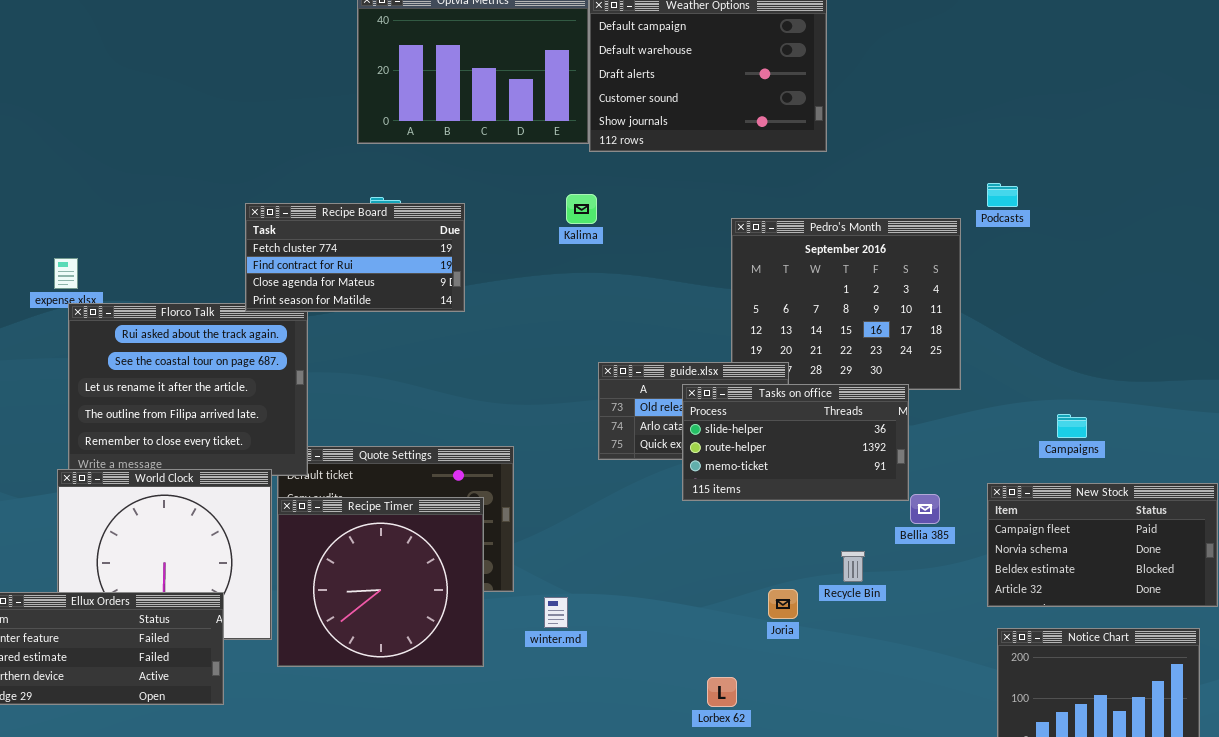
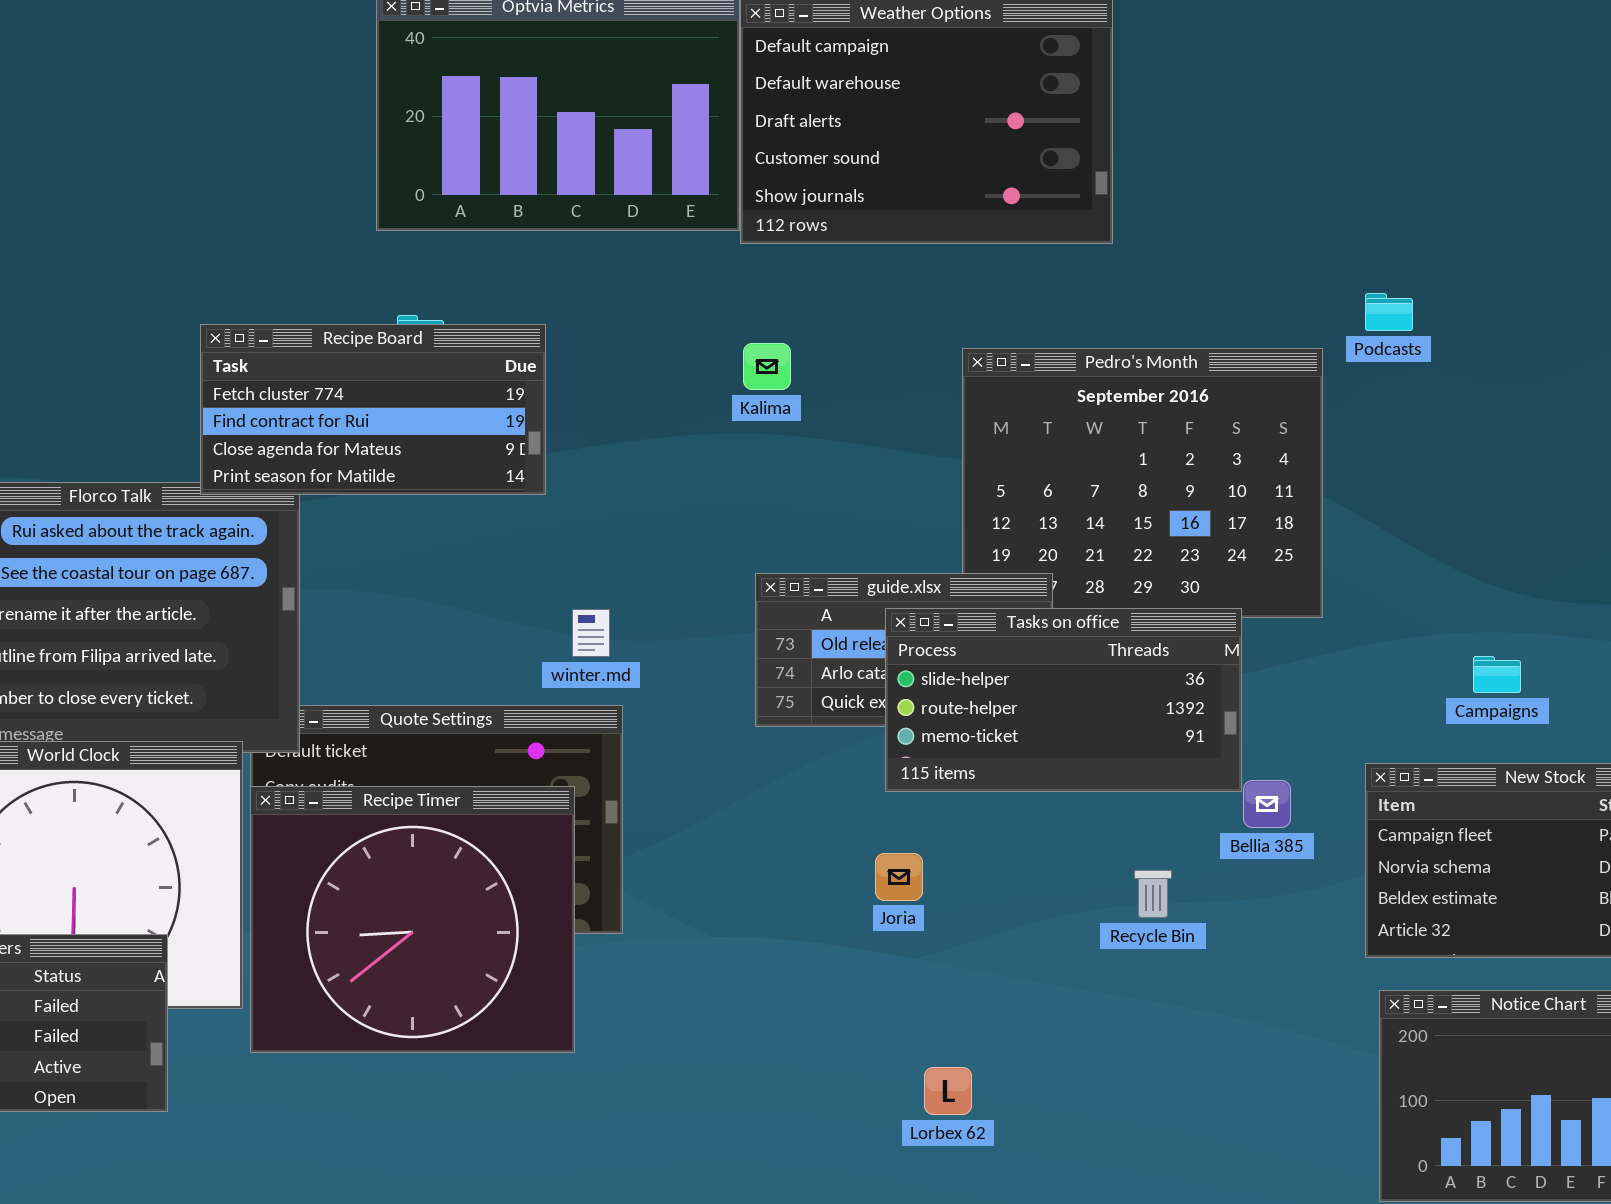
Kalima: [566,194,597,224] -> [743,343,791,390], moved
Joria: [768,589,798,619] -> [875,853,923,901], moved
winter.md: [544,597,568,628] -> [572,609,610,657], moved

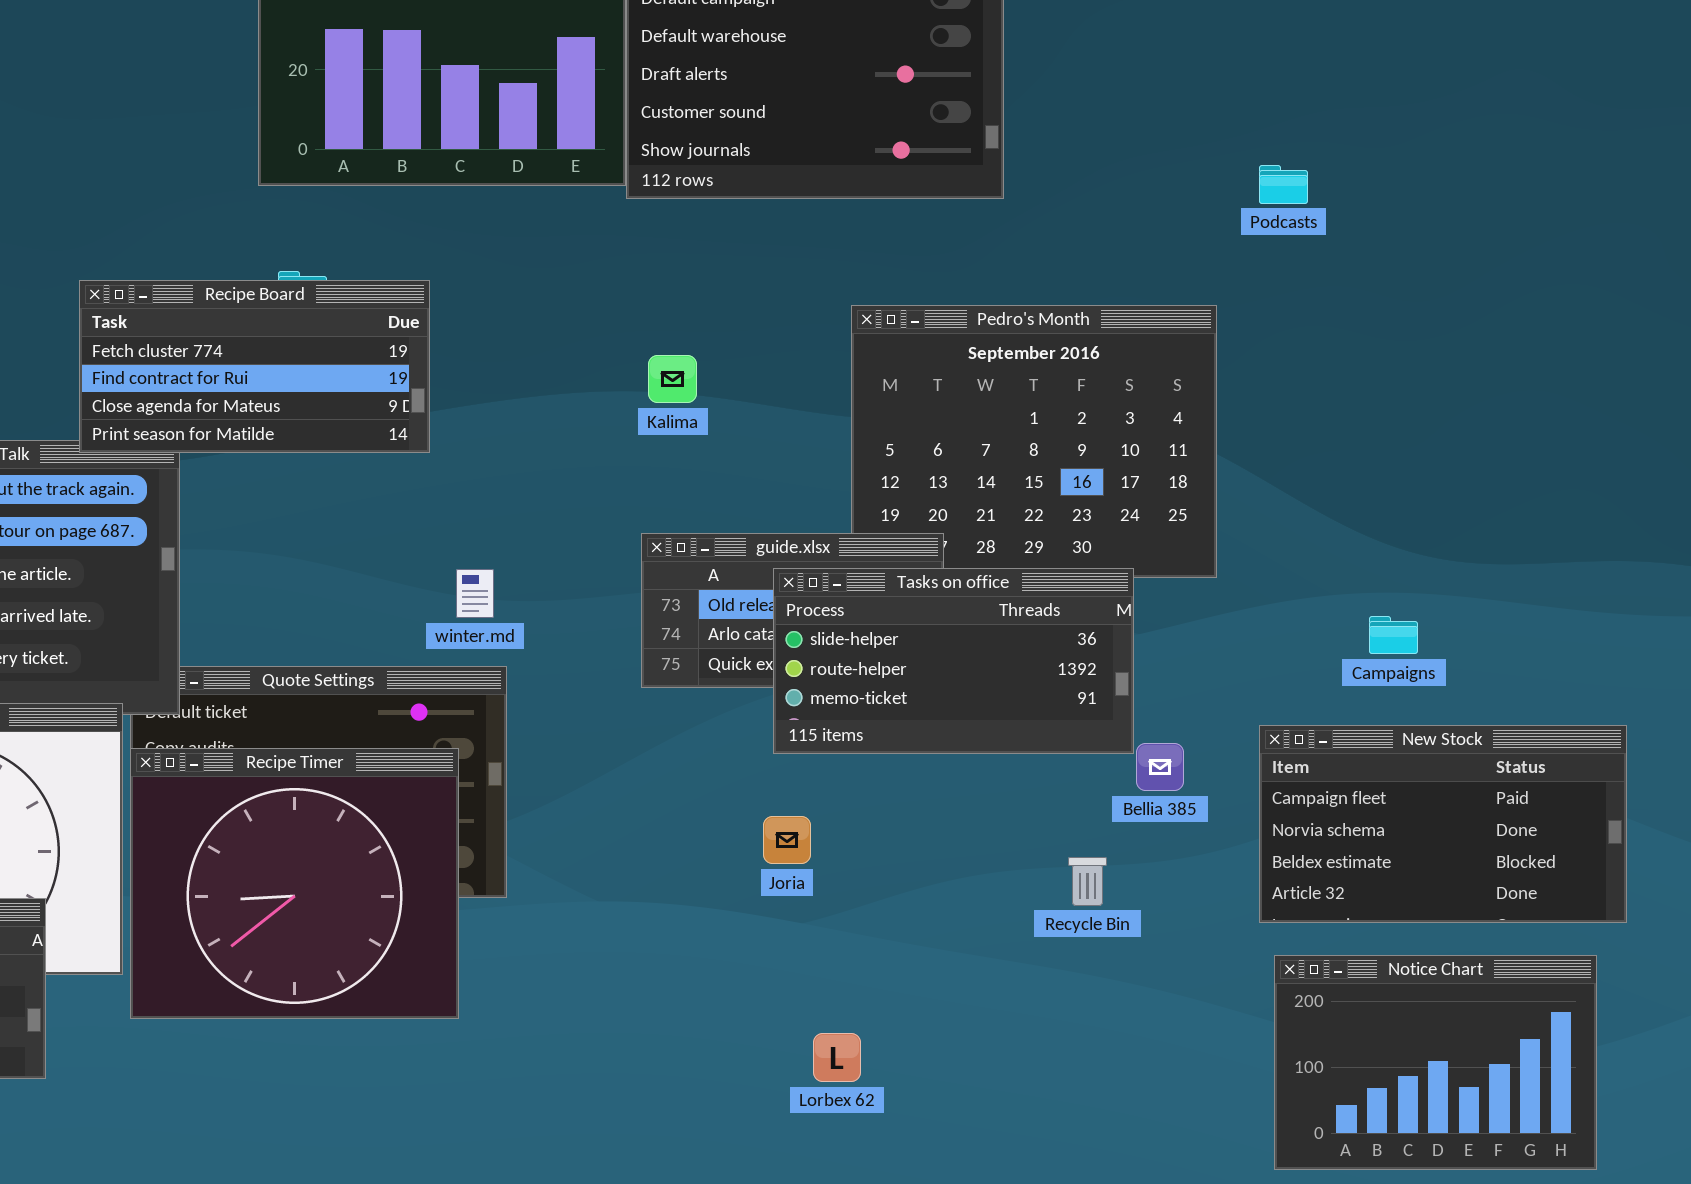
Podcasts: [1365,293,1413,331] -> [1259,165,1308,204], moved
Kalima: [743,343,791,390] -> [648,355,697,403], moved
Recycle Bin: [1134,870,1172,918] -> [1068,857,1107,906], moved

